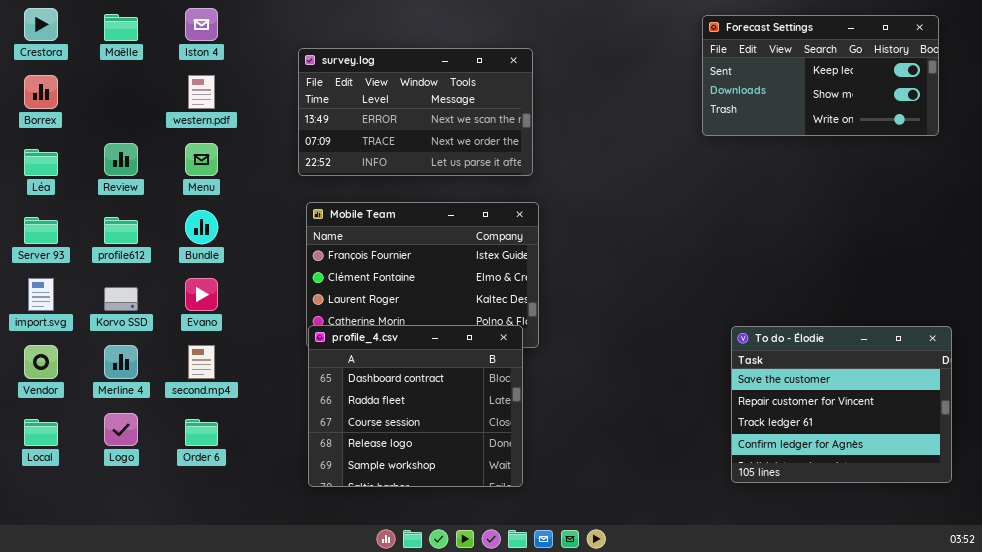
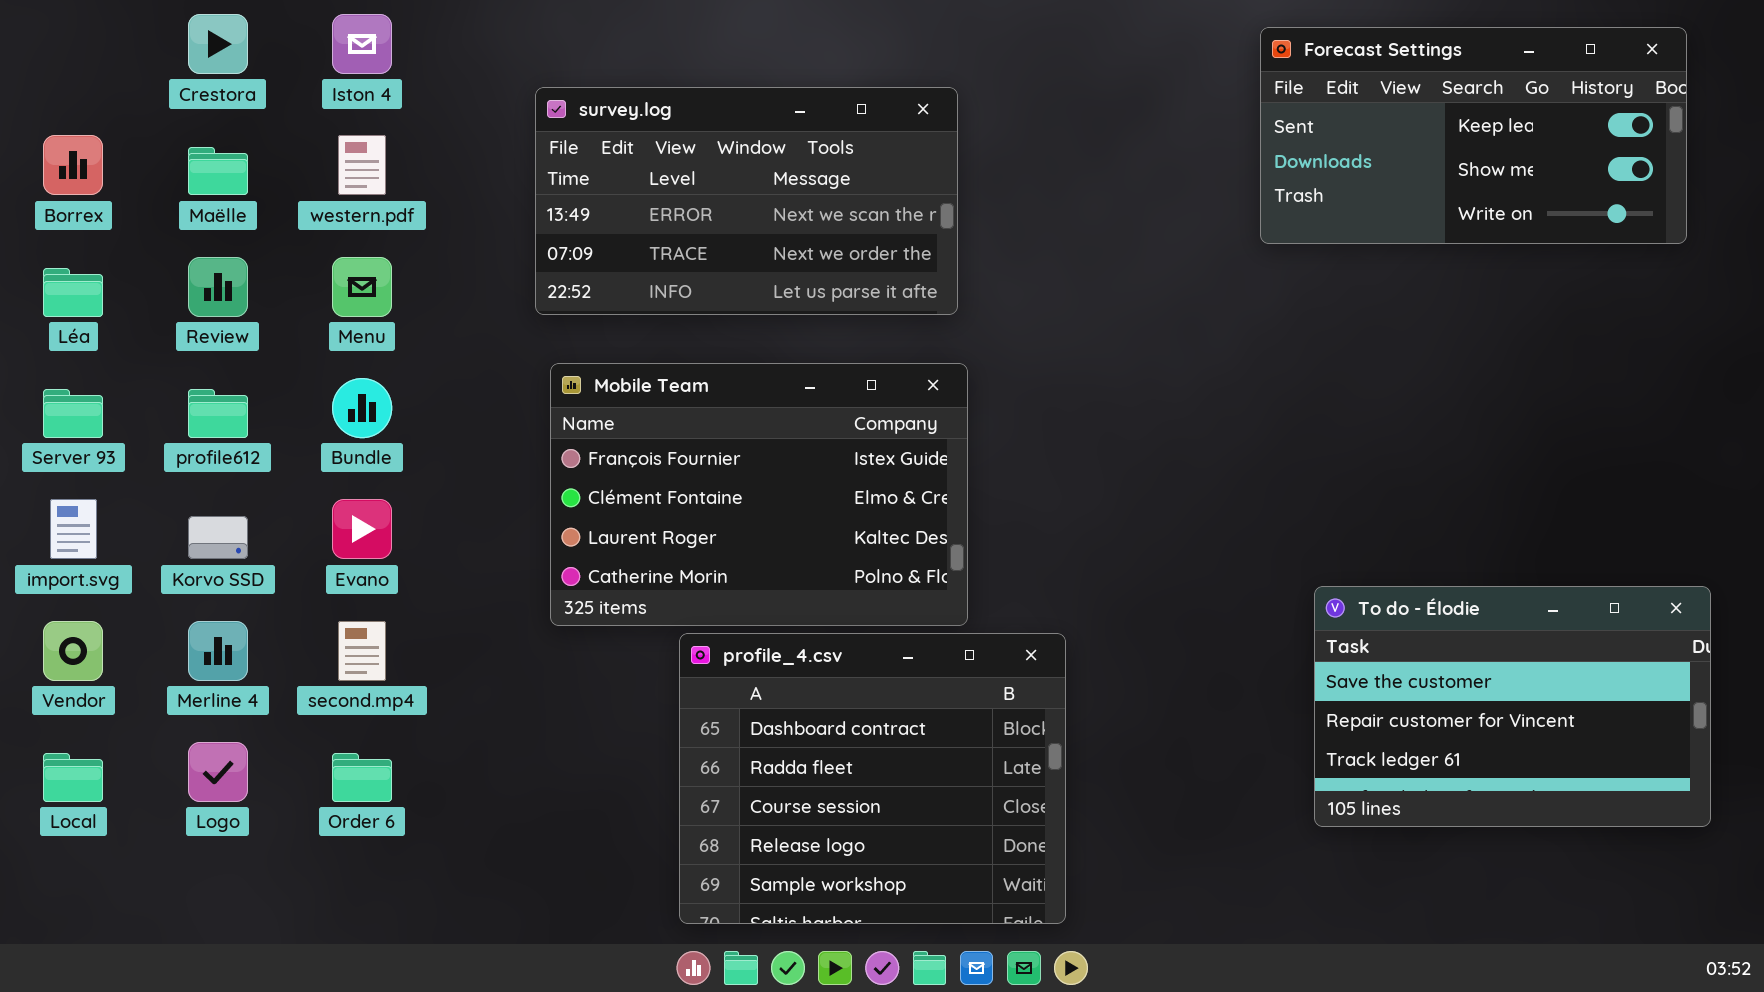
Crestora: [24,8,58,41] -> [188,14,248,74], moved
Maëlle: [104,14,138,41] -> [188,147,248,195], moved
profile_4.csv: [308,325,523,487] -> [679,633,1066,924], moved
To do - Élodie: [731,326,952,483] -> [1314,586,1711,827], resized

